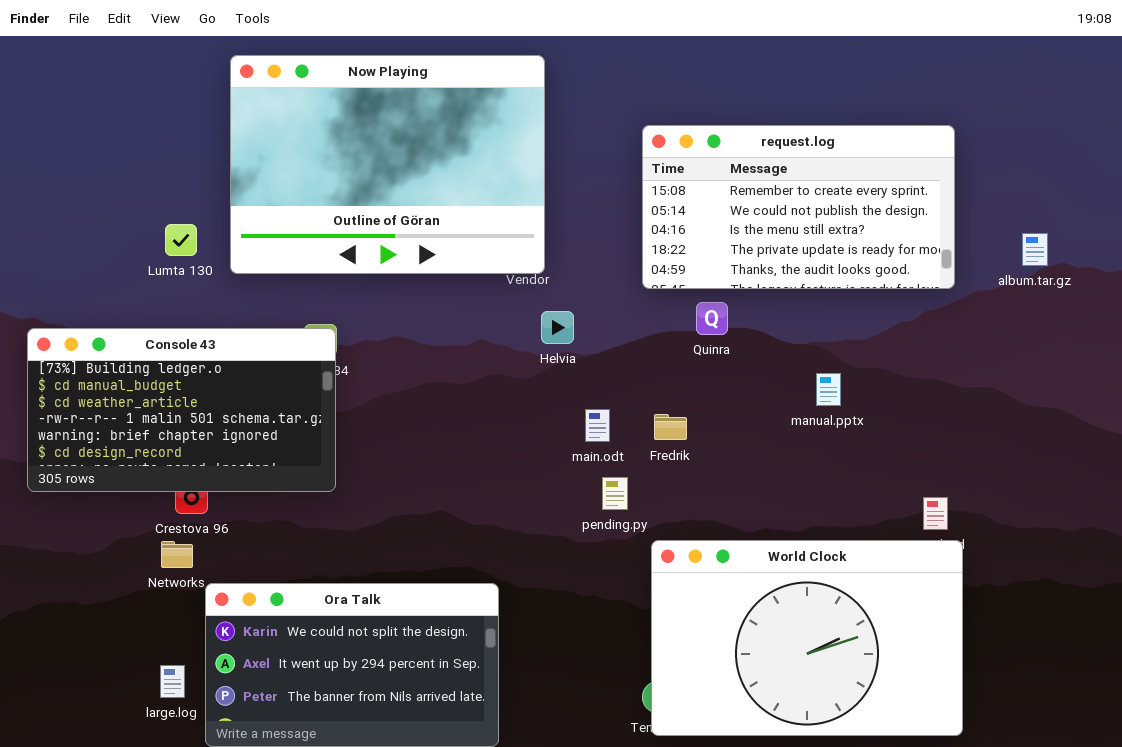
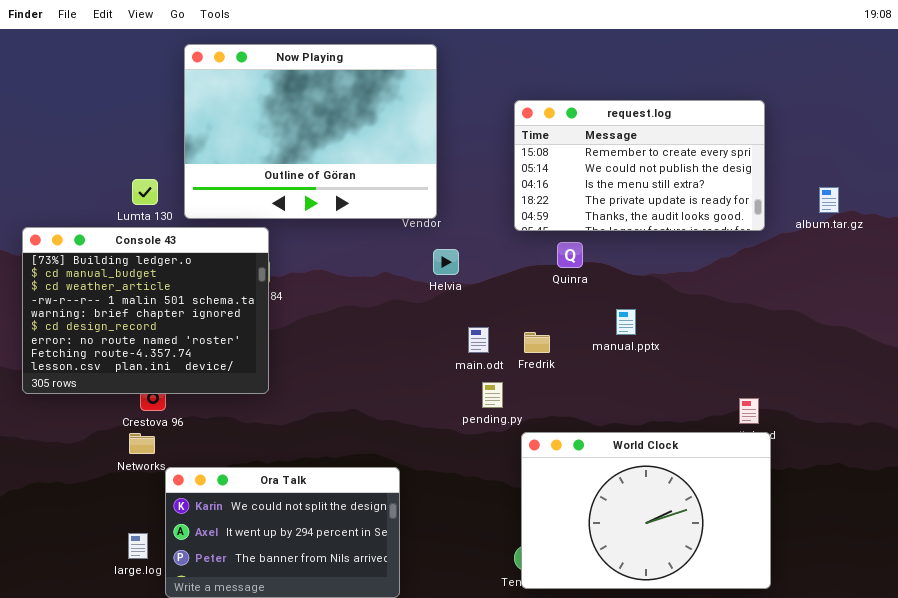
Console 43: [27,328,336,492] -> [22,227,269,394], resized
manual.pptx: [816,373,841,406] -> [616,309,636,335], moved

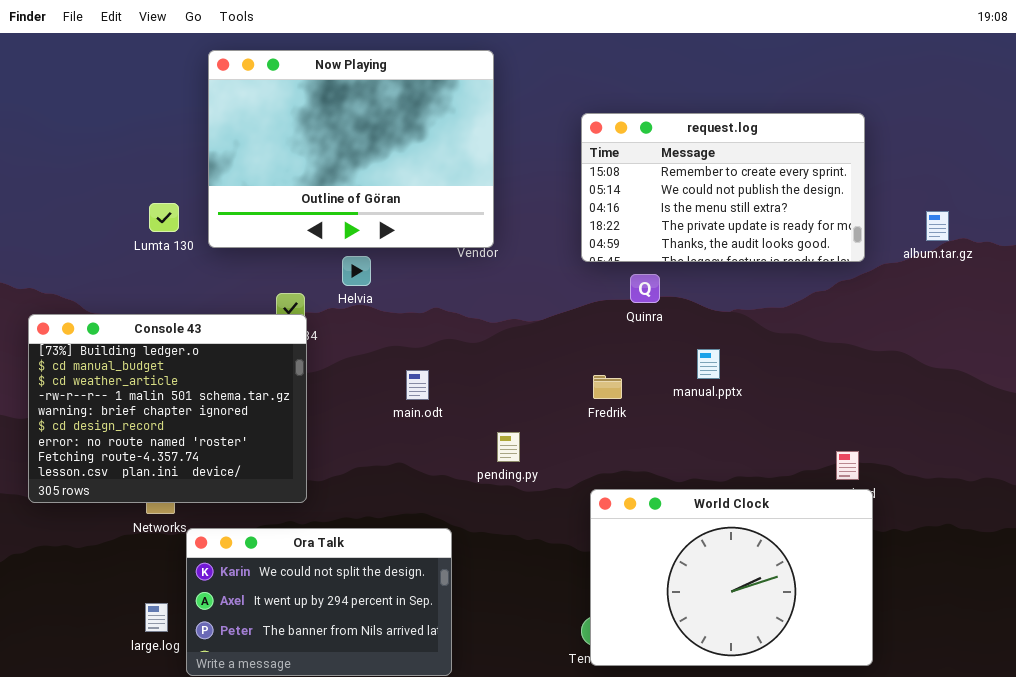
Console 43: [22,227,269,394] -> [28,314,307,503], moved
Helvia: [433,249,459,275] -> [342,256,371,286], moved
main.odt: [468,327,489,353] -> [406,370,429,400], moved
pending.py: [482,382,503,408] -> [497,432,520,462], moved

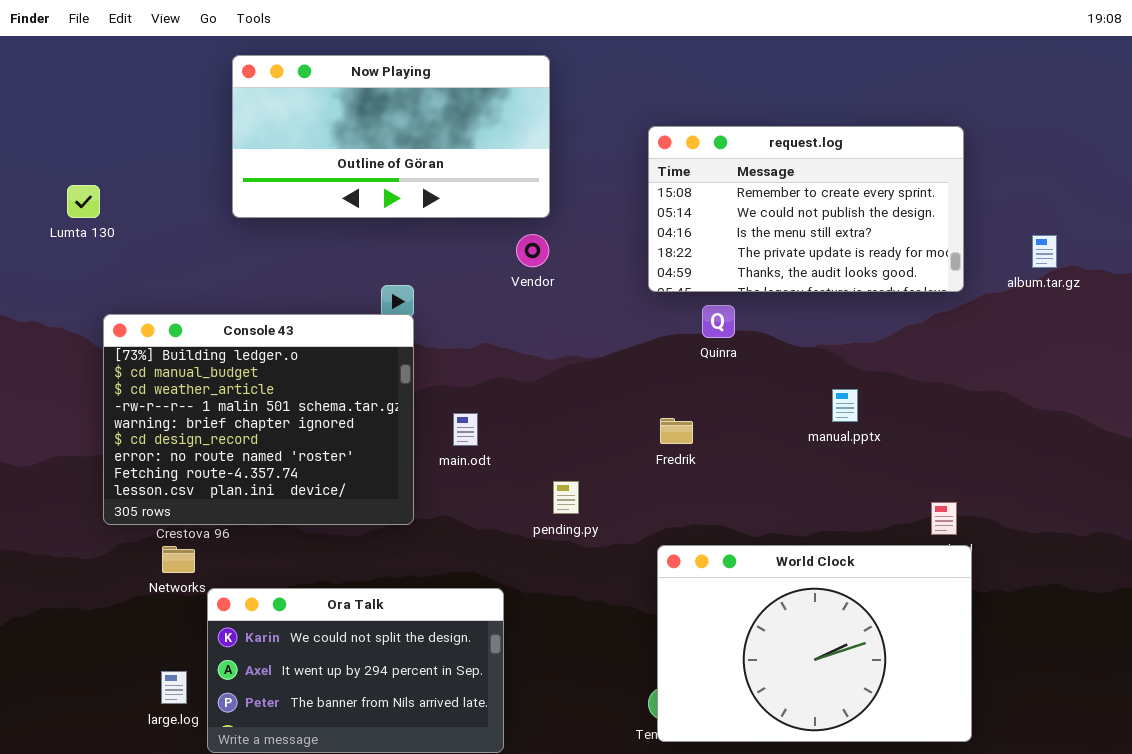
Now Playing: [208,50,494,248] -> [232,55,550,218], resized
Lumta 130: [149,203,179,232] -> [67,185,100,218], moved
Console 43: [28,314,307,503] -> [103,314,414,525], moved
manual.pptx: [697,349,720,379] -> [832,389,858,422], moved

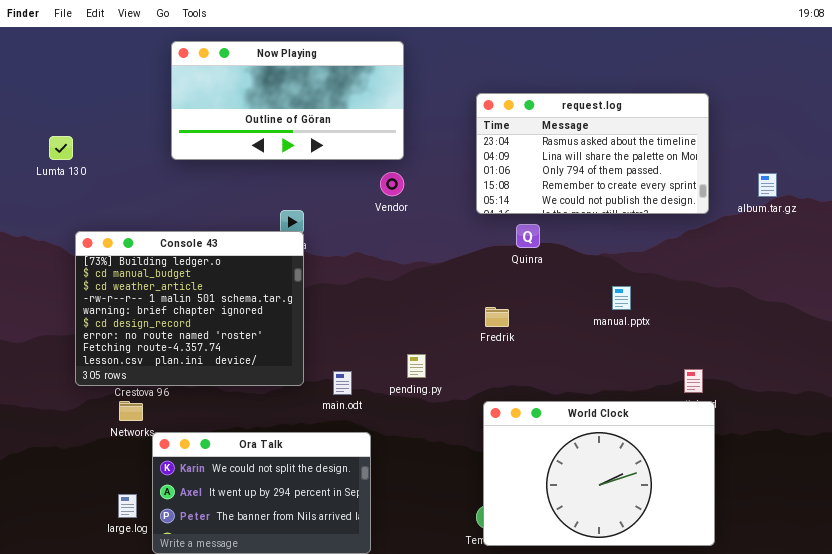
request.log: [648,126,964,292] -> [476,93,709,214], scrolled up 3 rows
main.odt: [453,413,478,446] -> [333,371,352,395], moved

